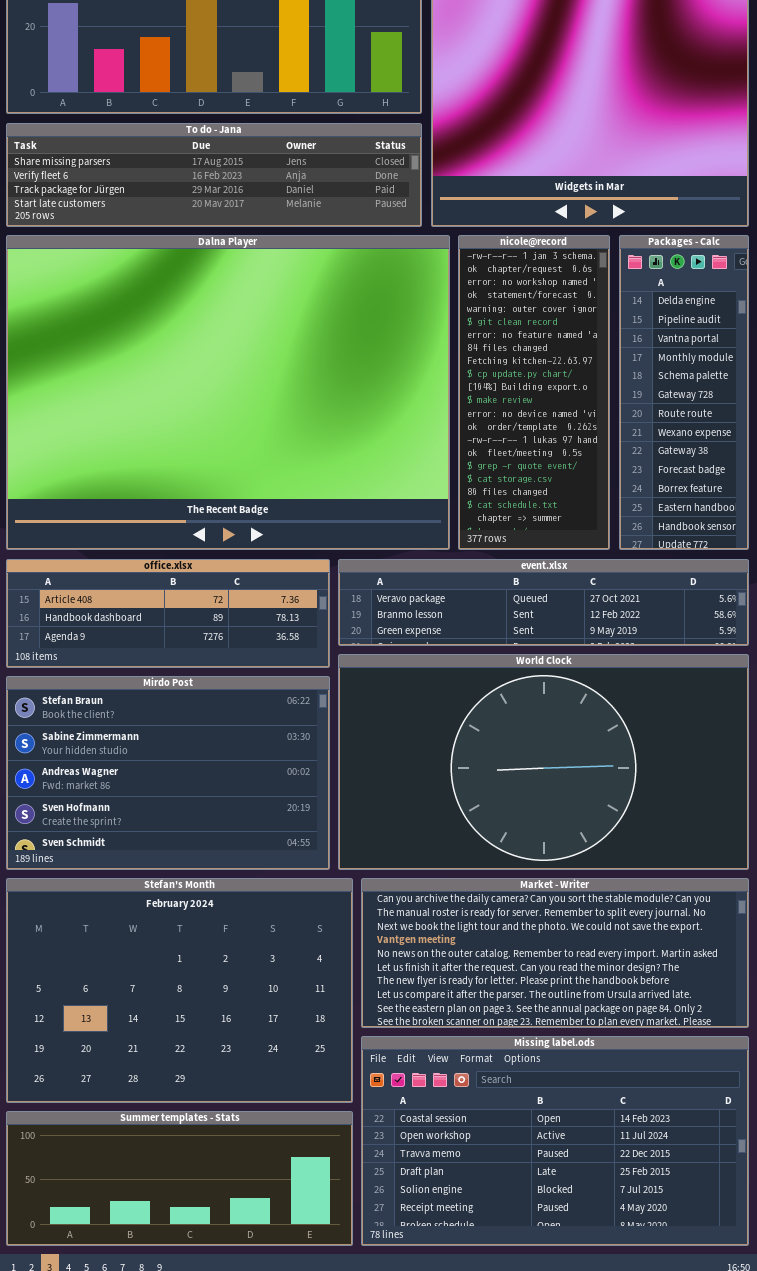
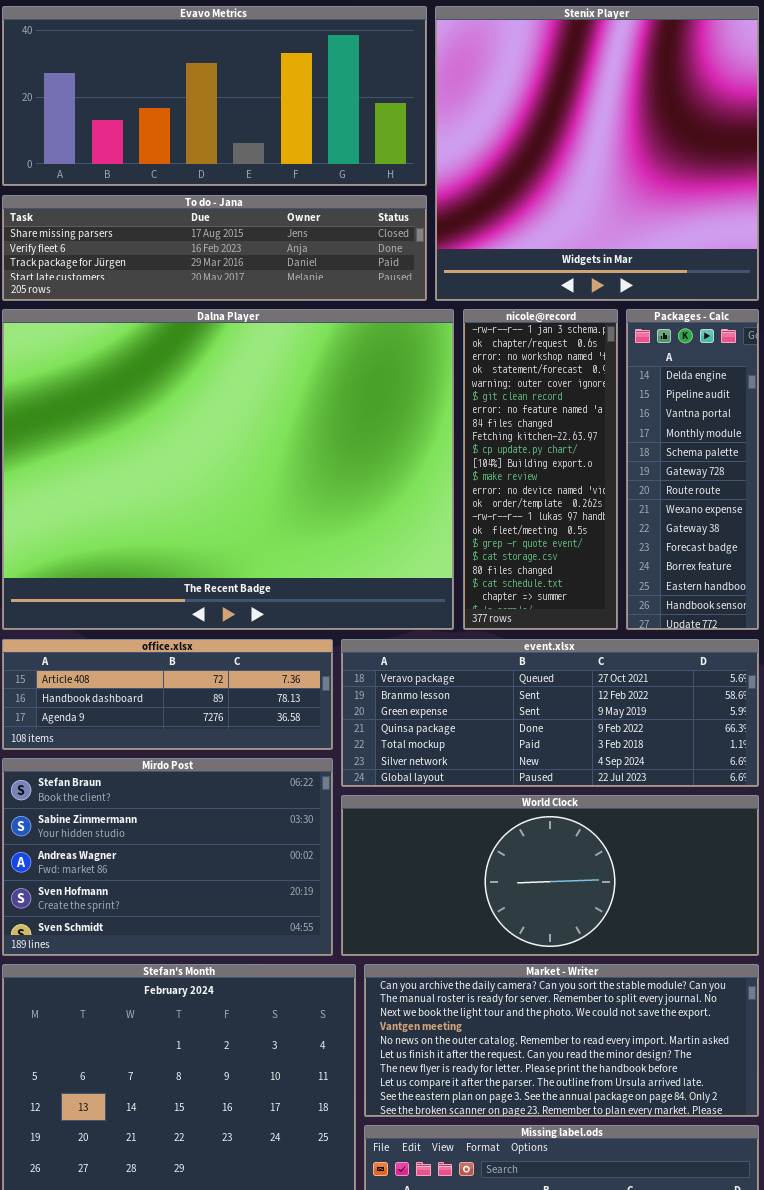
event.xlsx: [338,559,749,646] -> [341,639,759,787], resized
World Clock: [338,654,749,870] -> [341,795,759,956], resized

